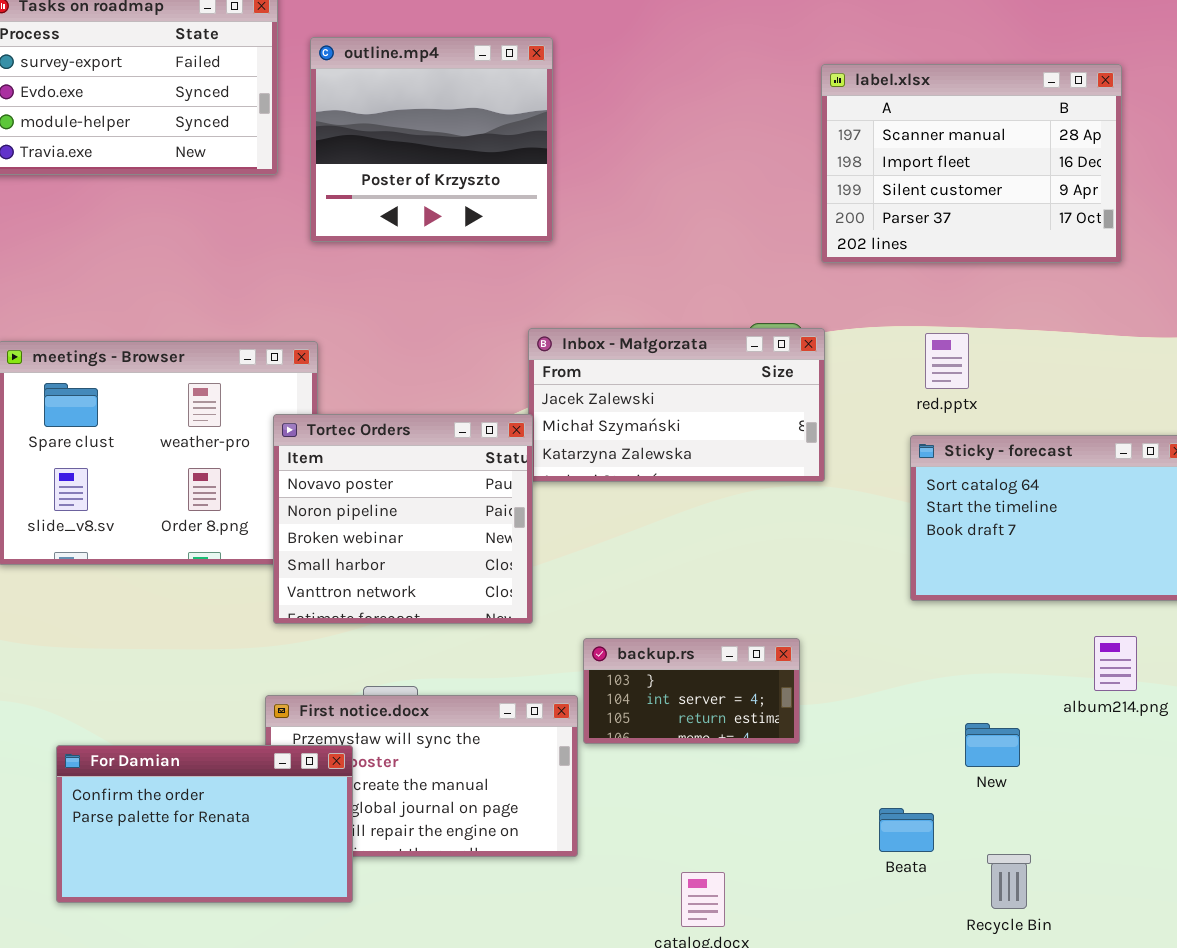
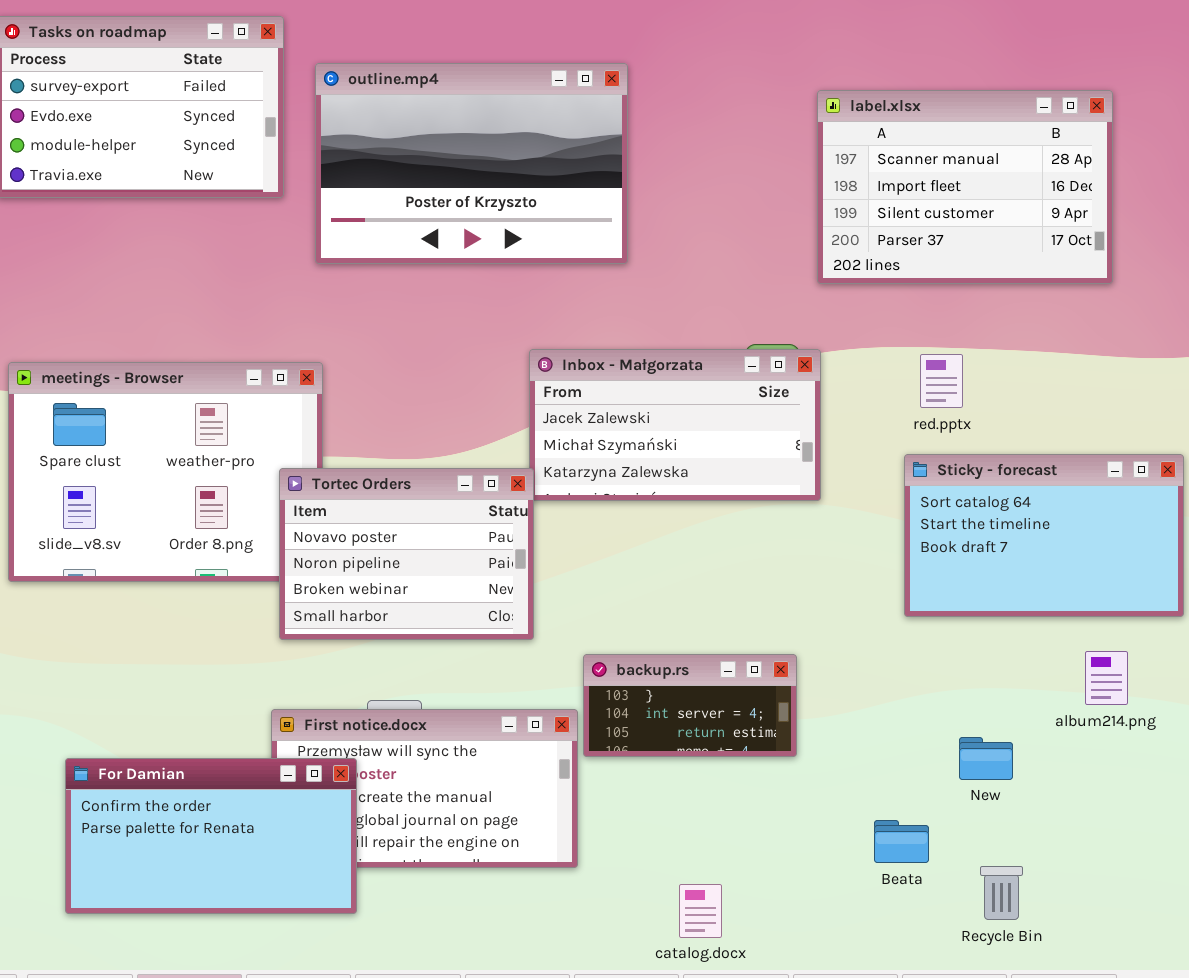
outline.mp4: [310,37,553,242] -> [315,63,628,264], resized
Tortec Orders: [273,414,533,624] -> [279,468,534,640], resized

